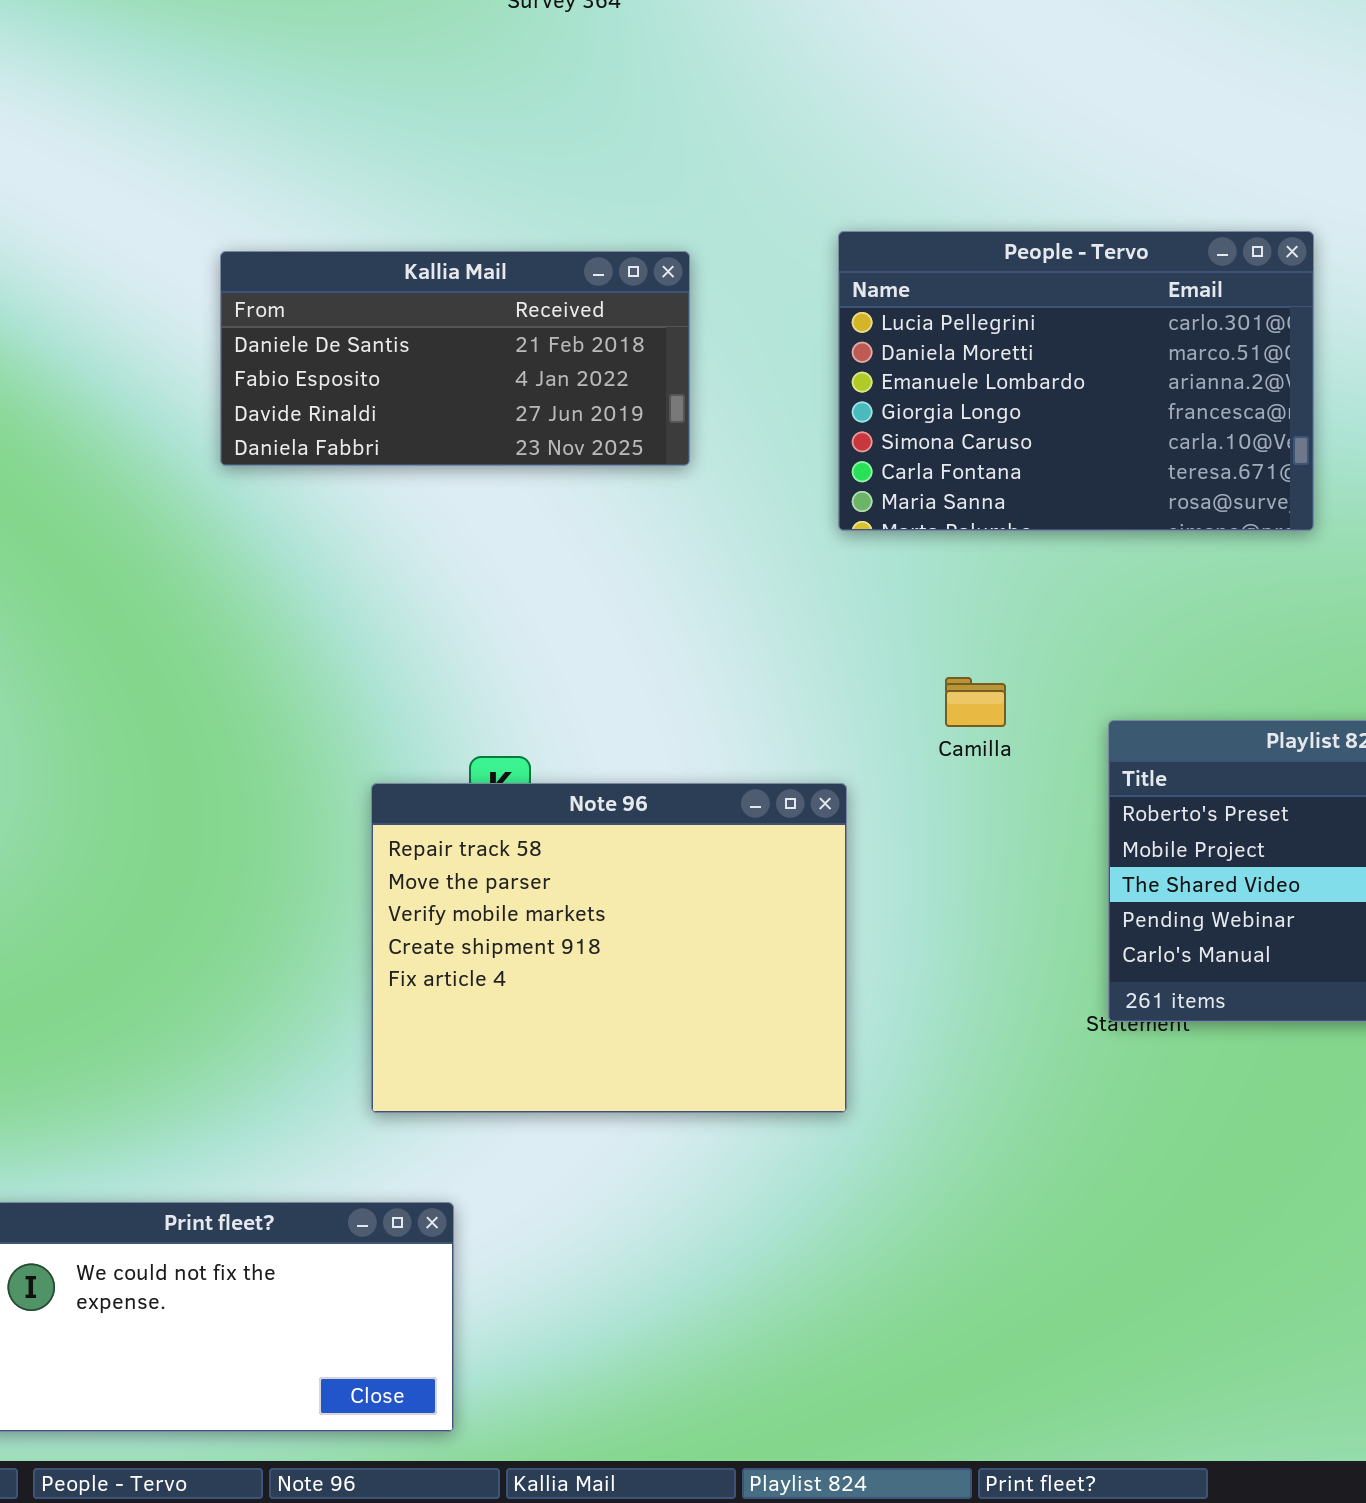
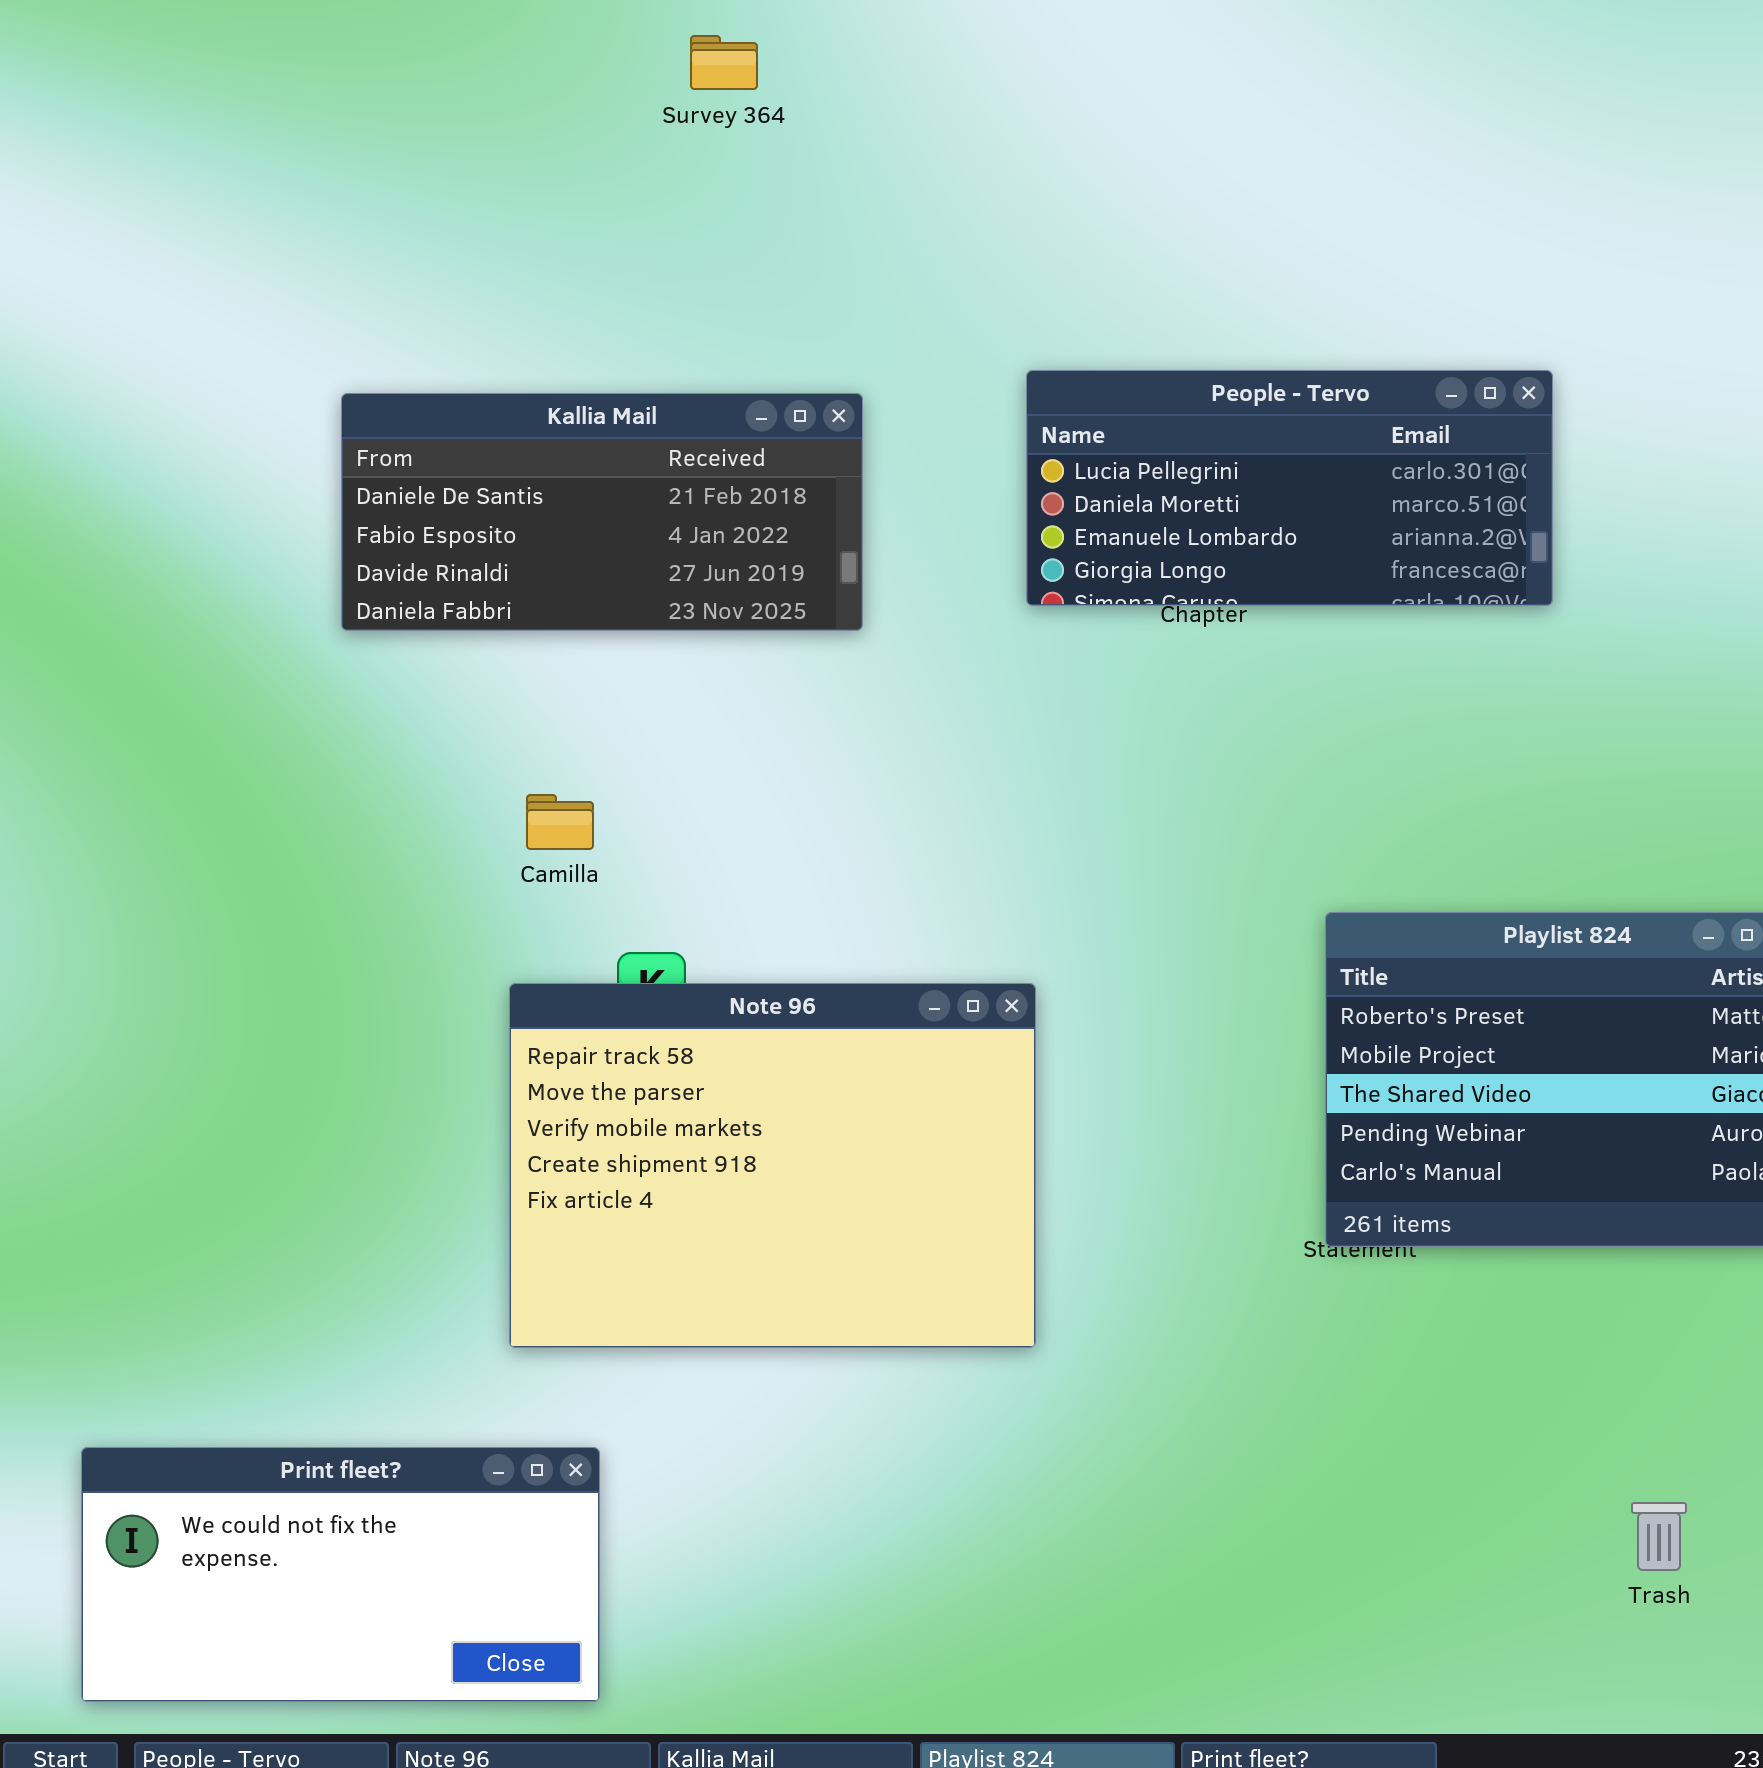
People - Tervo: [838,231,1314,531] -> [1026,370,1553,606], resized
Camilla: [945,677,1006,727] -> [526,794,594,850], moved

